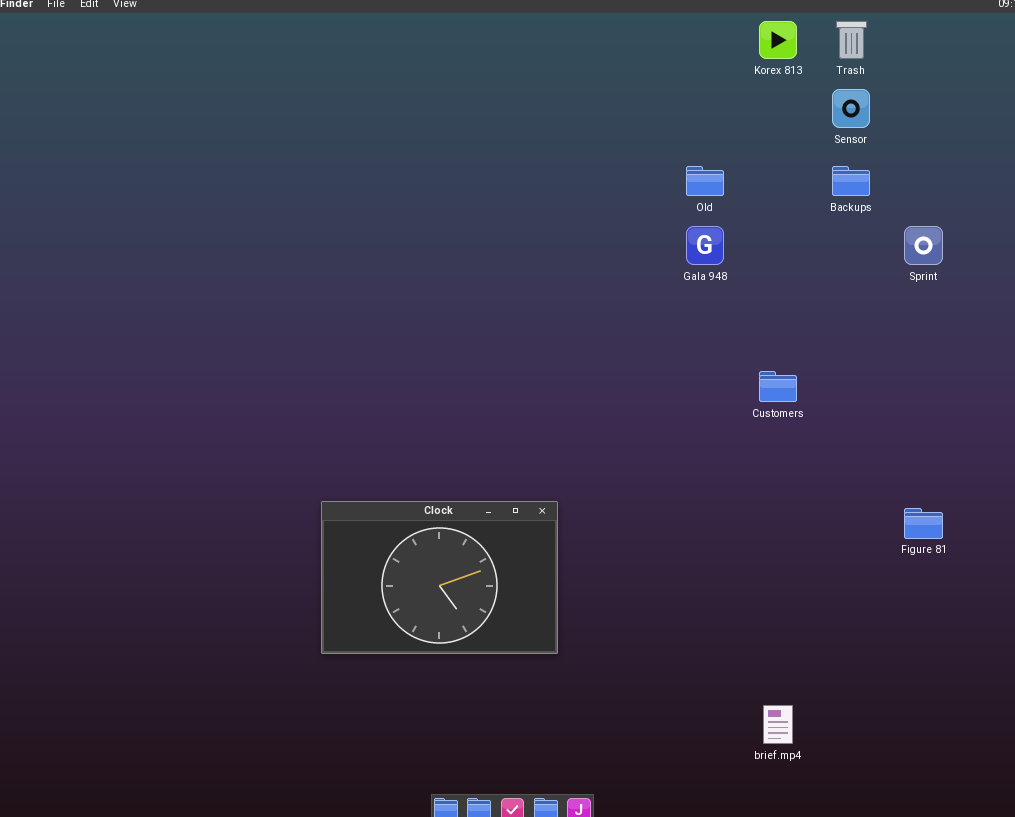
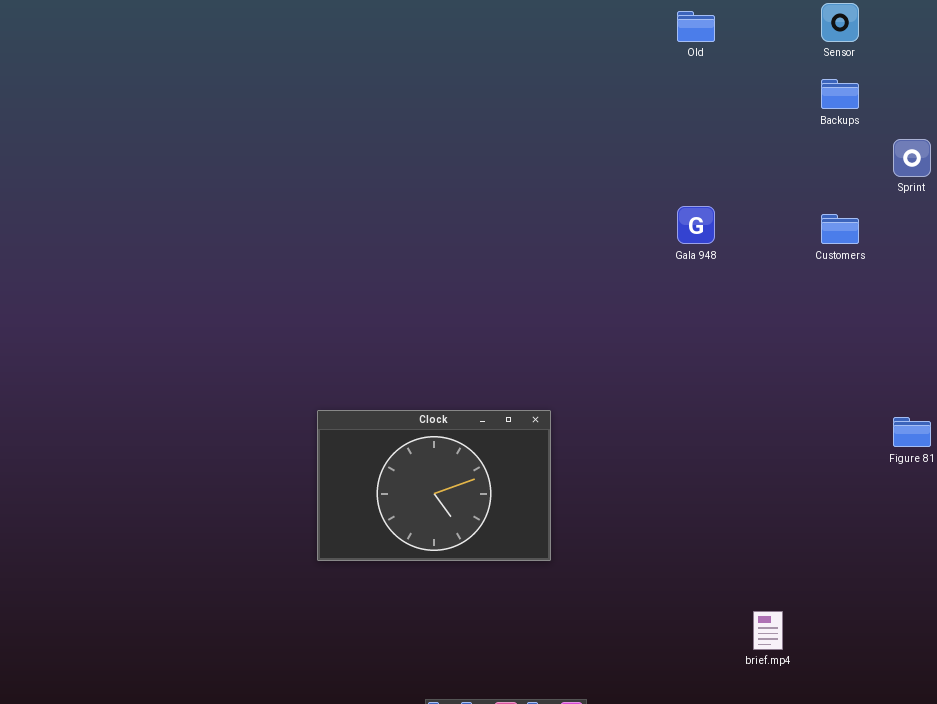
Old: [686,166,724,196] -> [677,11,715,42], moved
Gala 948: [686,226,724,265] -> [677,206,715,244], moved
Customers: [759,371,797,402] -> [821,214,859,244], moved

